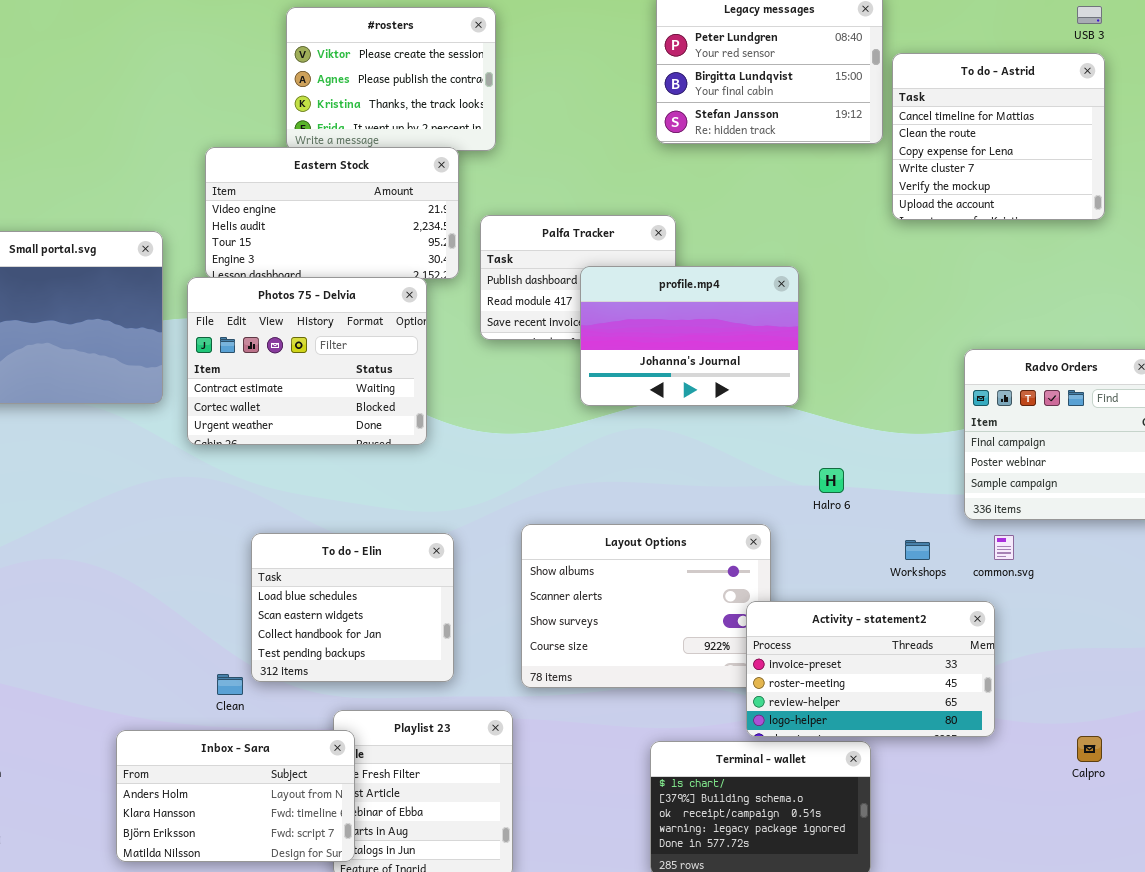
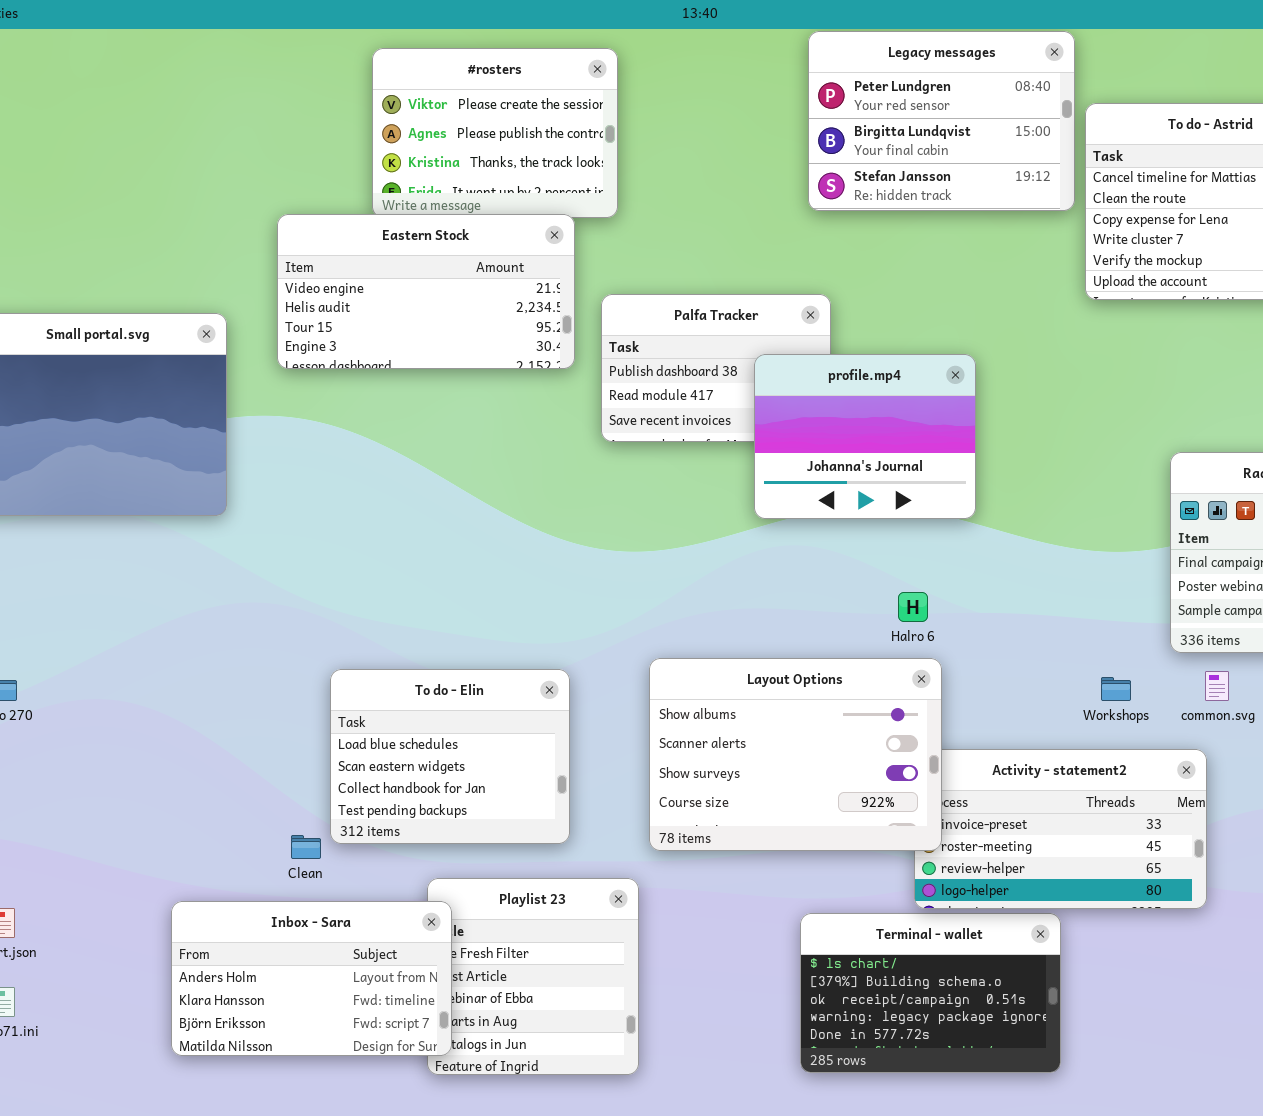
profile.mp4: [580,266,799,406] -> [754,354,976,519], resized
Photos 75 - Delvia: [187,277,427,445] -> none, closed
Halro 6: [819,468,844,493] -> [898,592,928,622], moved
Layout Options: [521,524,771,688] -> [649,658,942,851], raised

